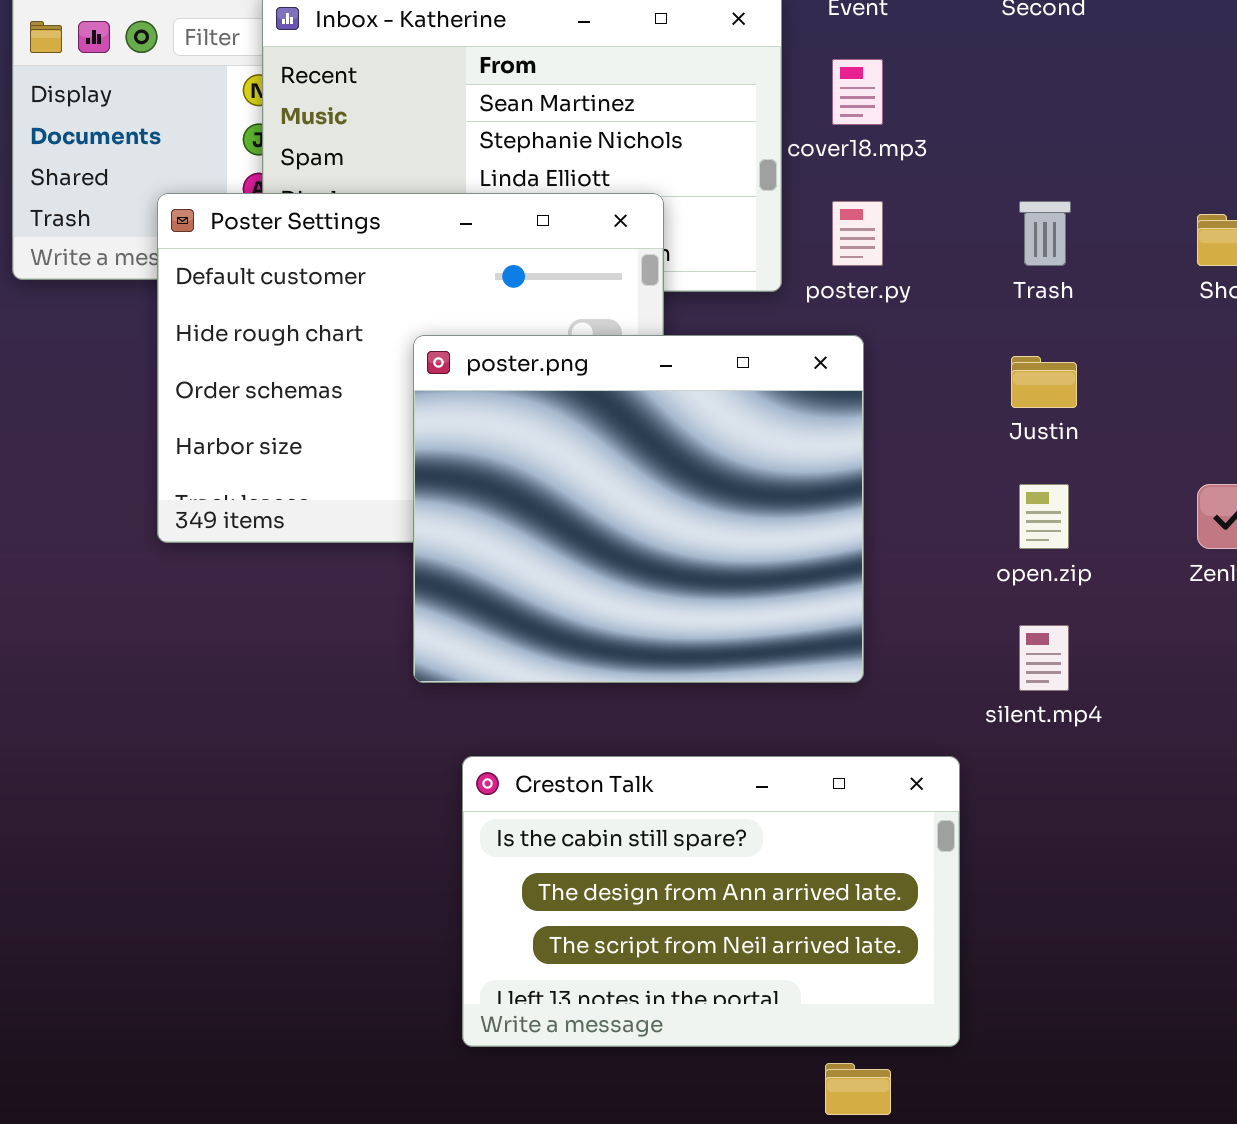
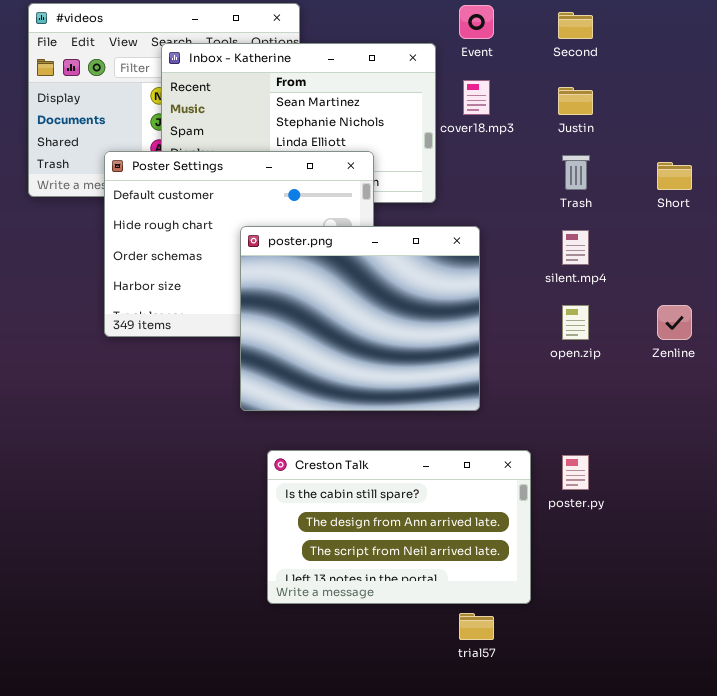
poster.py: [832,201,883,266] -> [562,455,589,490], moved
Justin: [1011,356,1077,408] -> [558,87,593,115], moved
silent.mp4: [1019,625,1069,691] -> [562,230,589,265], moved

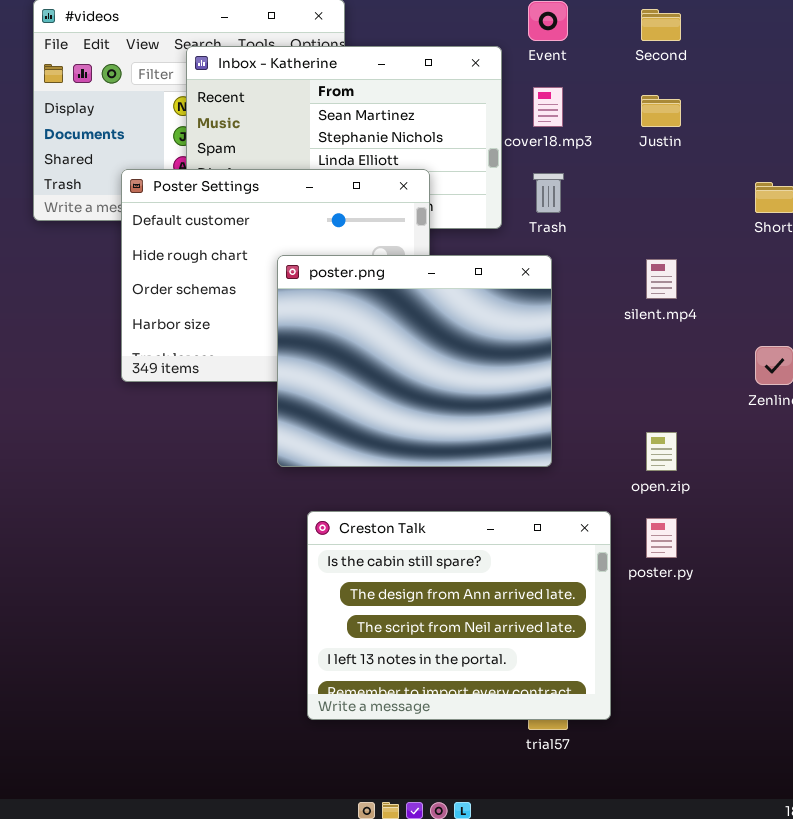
Trash: [562,155,590,190] -> [533,173,564,213], moved
open.zip: [562,305,589,340] -> [646,432,677,471], moved
Creston Talk: [267,450,531,604] -> [307,511,611,720], resized

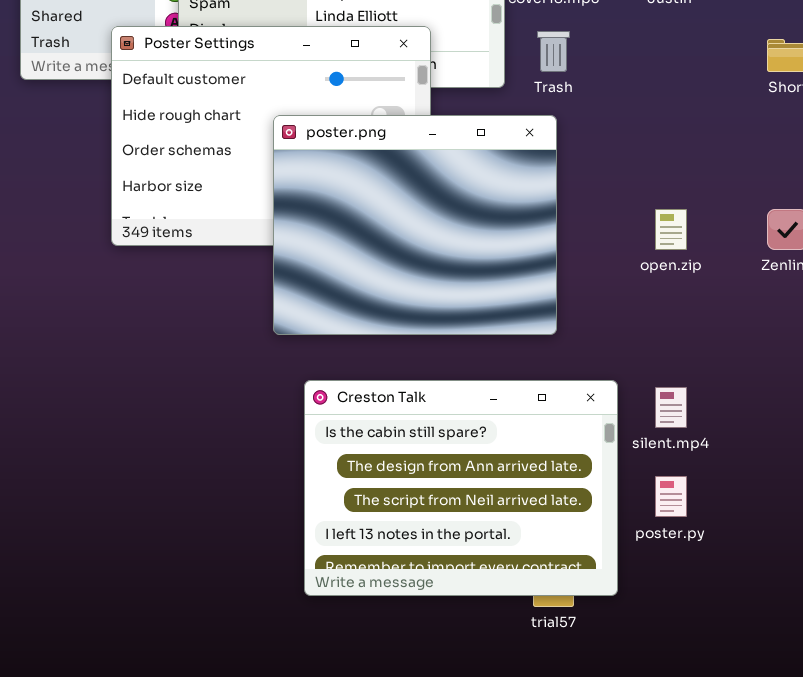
silent.mp4: [646,259,677,299] -> [655,387,687,428], moved
open.zip: [646,432,677,471] -> [655,209,687,250], moved
poster.py: [646,518,677,558] -> [655,476,687,517], moved

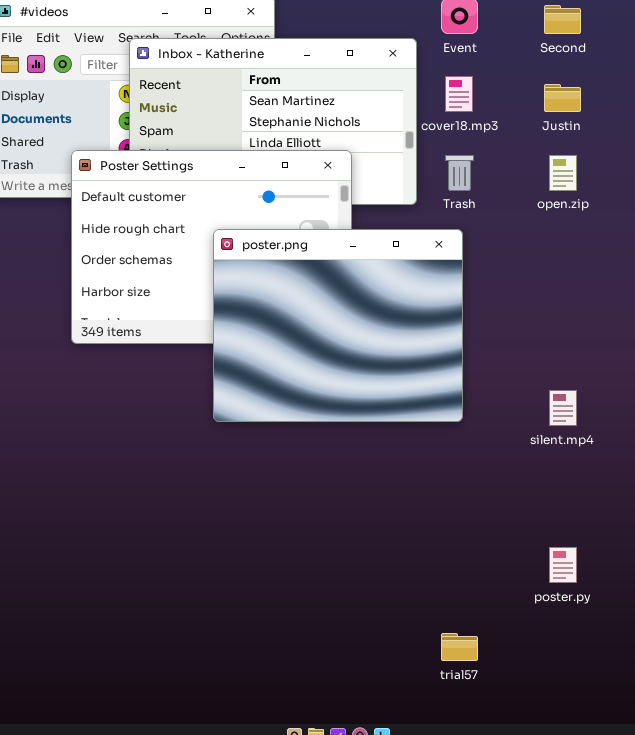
open.zip: [655,209,687,250] -> [549,155,577,191], moved
Creston Talk: [304,380,618,596] -> none, closed
silent.mp4: [655,387,687,428] -> [549,390,577,426], moved

